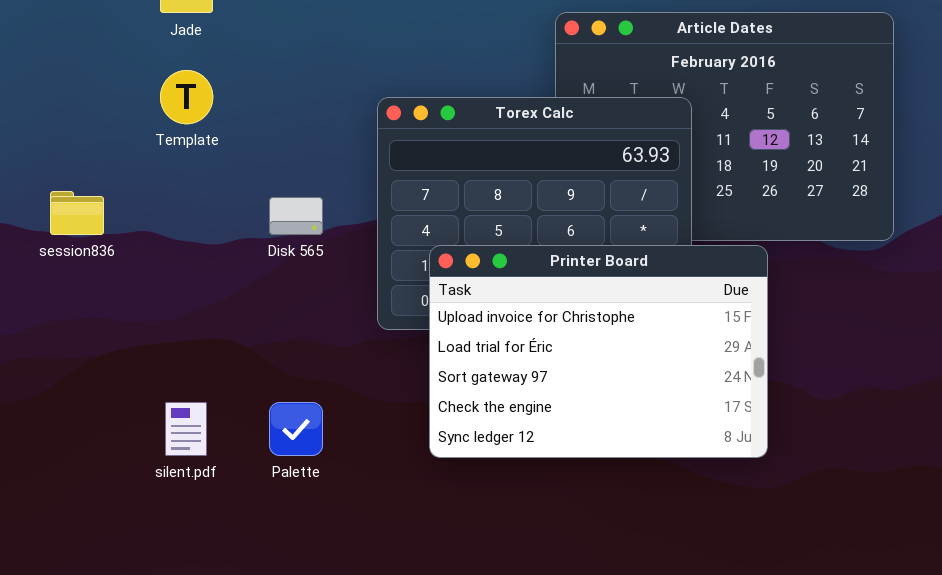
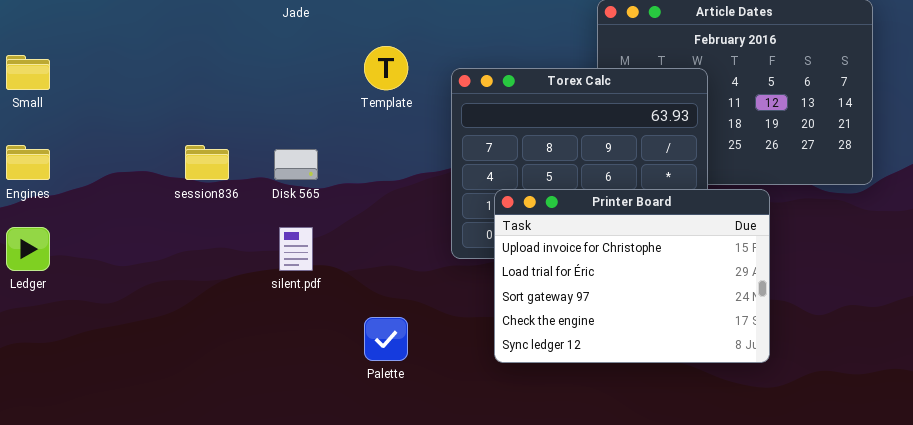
Template: [160,70,213,124] -> [364,46,408,90], moved
Disk 565: [269,197,323,235] -> [274,149,318,180], moved
silent.pdf: [165,402,207,456] -> [279,227,313,271], moved

